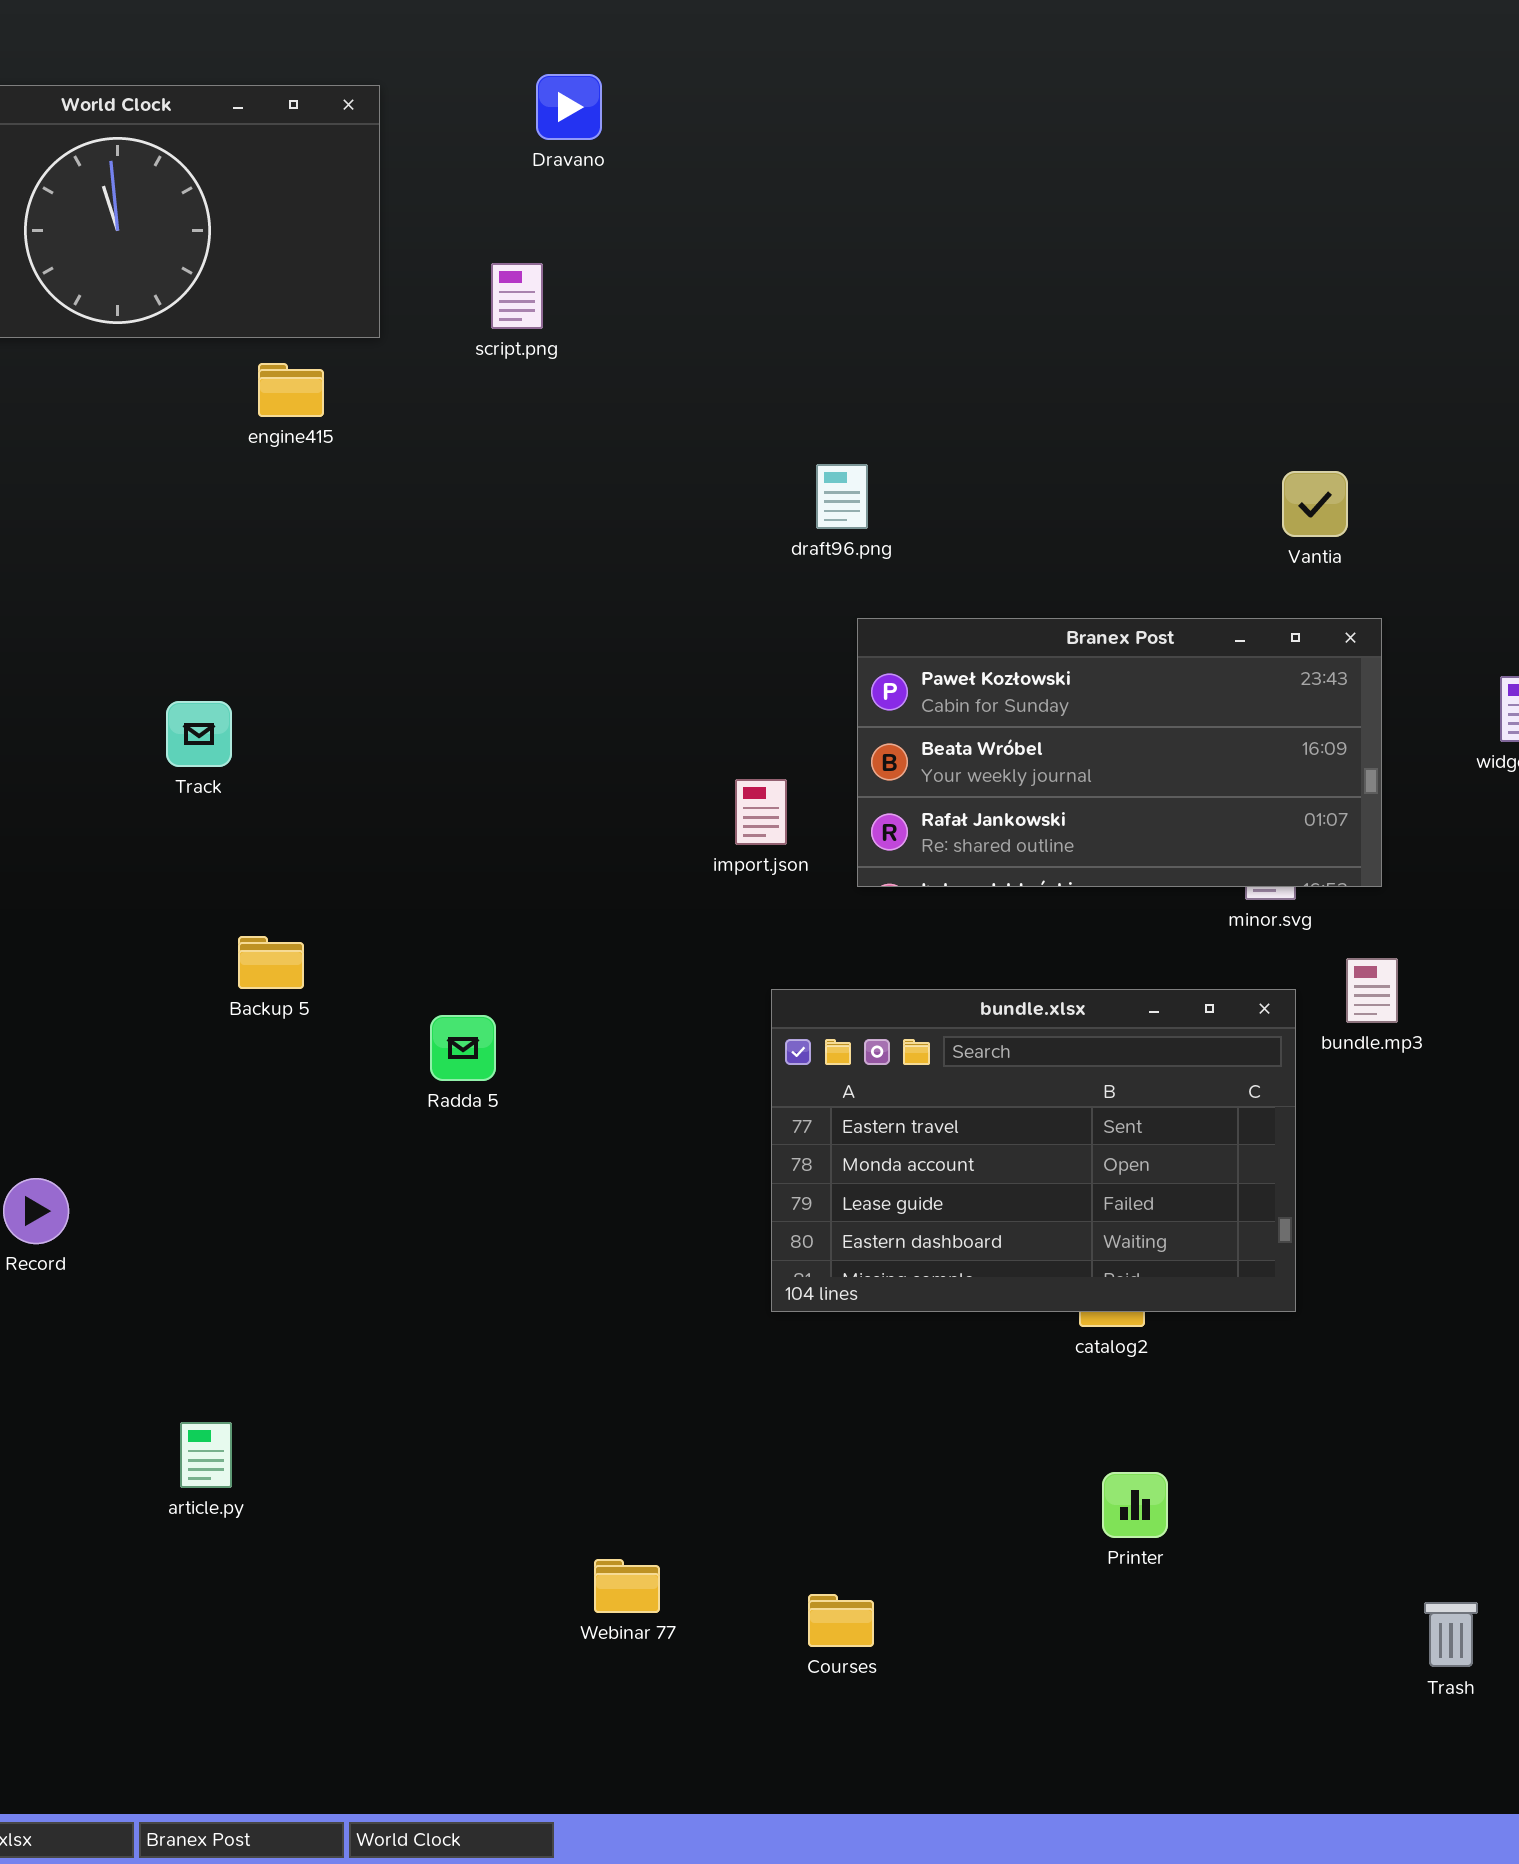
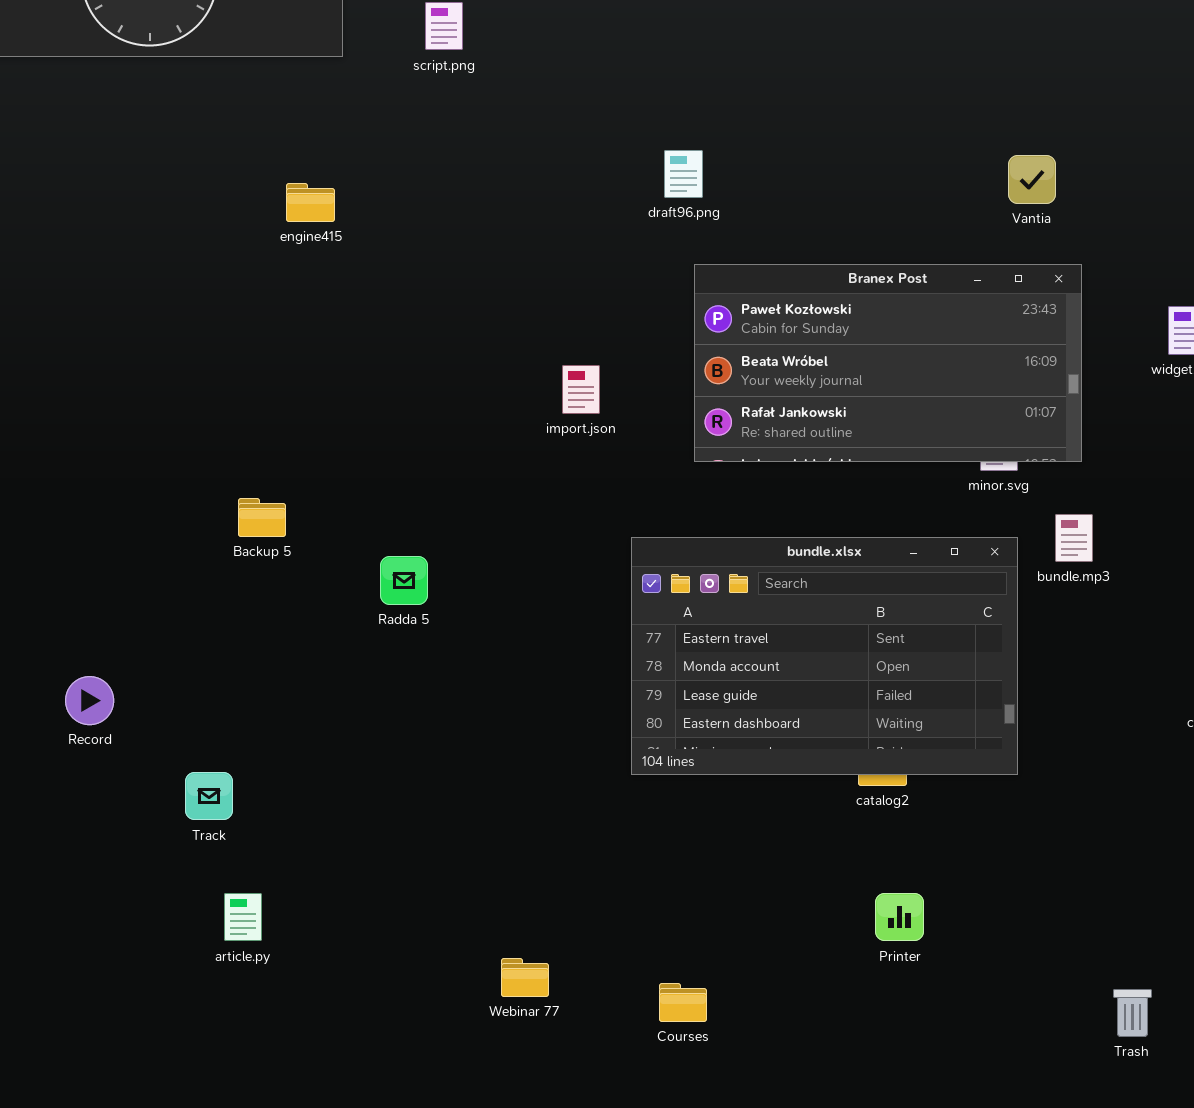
engine415: [258,363,324,417] -> [286,183,335,222], moved
Track: [166,701,232,767] -> [185,772,233,820], moved
import.json: [735,779,787,845] -> [562,365,600,414], moved
article.py: [180,1422,232,1488] -> [224,893,262,941], moved

